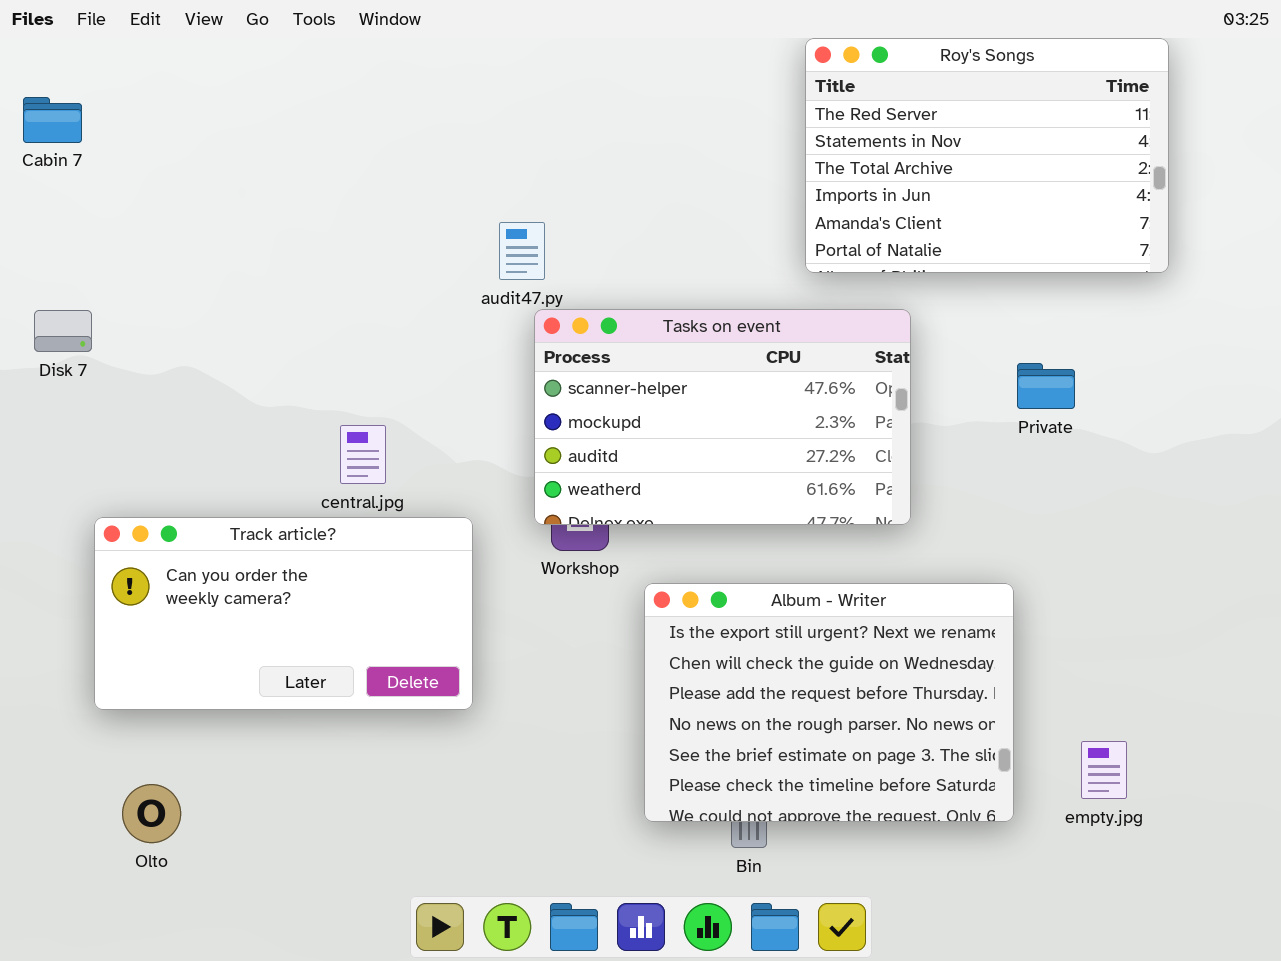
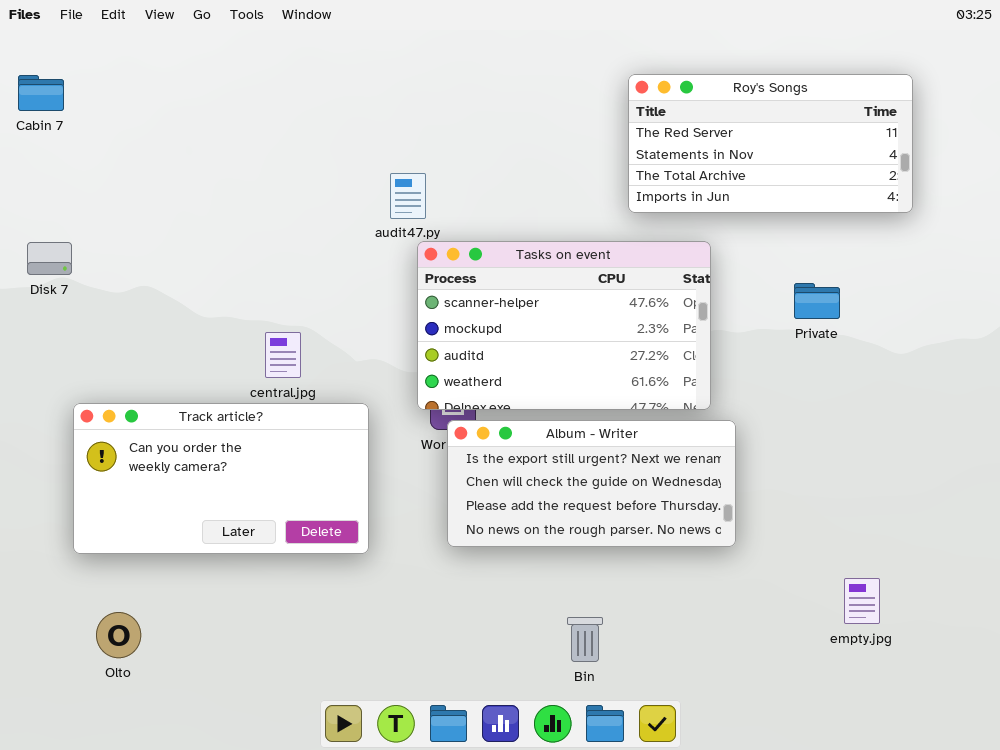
Roy's Songs: [805,38,1169,273] -> [628,74,913,213], resized
Album - Writer: [644,583,1014,822] -> [447,420,736,547], moved, resized

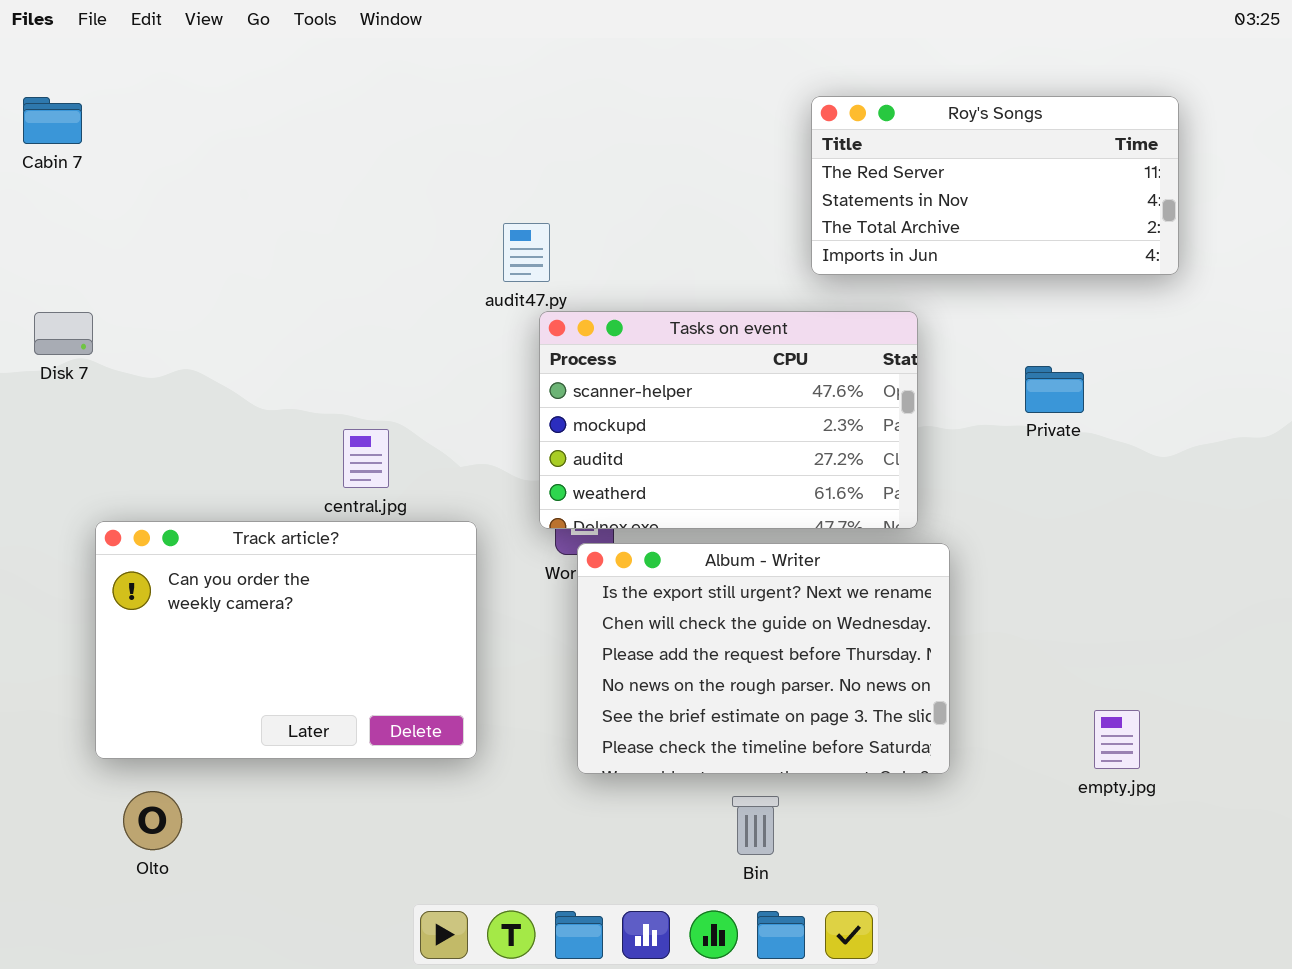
Track article?: [73,403,369,554] -> [95,521,477,759], resized
Album - Writer: [447,420,736,547] -> [577,543,950,774], resized
empty.jpg: [844,578,880,624] -> [1094,710,1140,769], moved

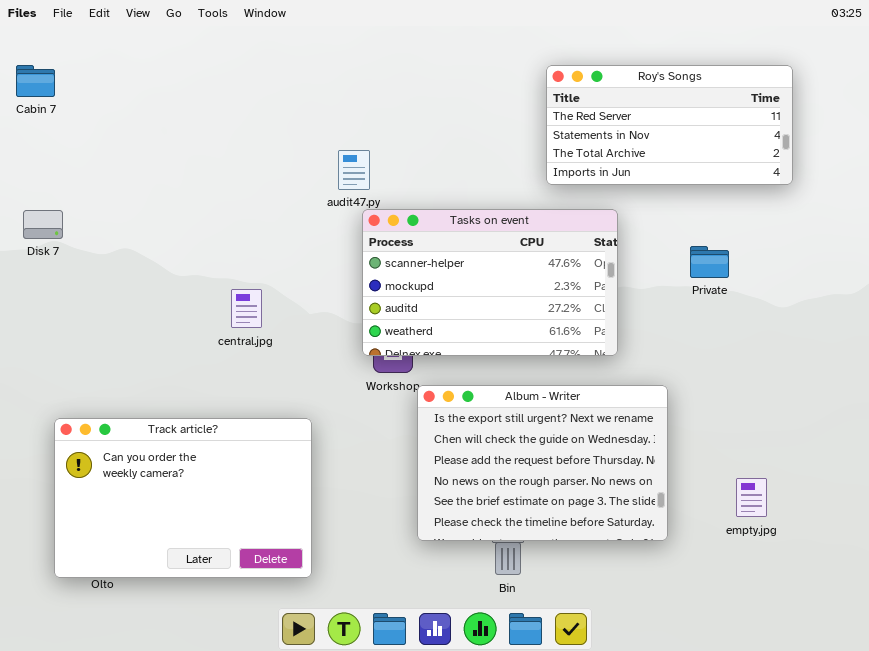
Track article?: [95,521,477,759] -> [54,418,312,578], moved
Album - Writer: [577,543,950,774] -> [417,385,668,541], moved

